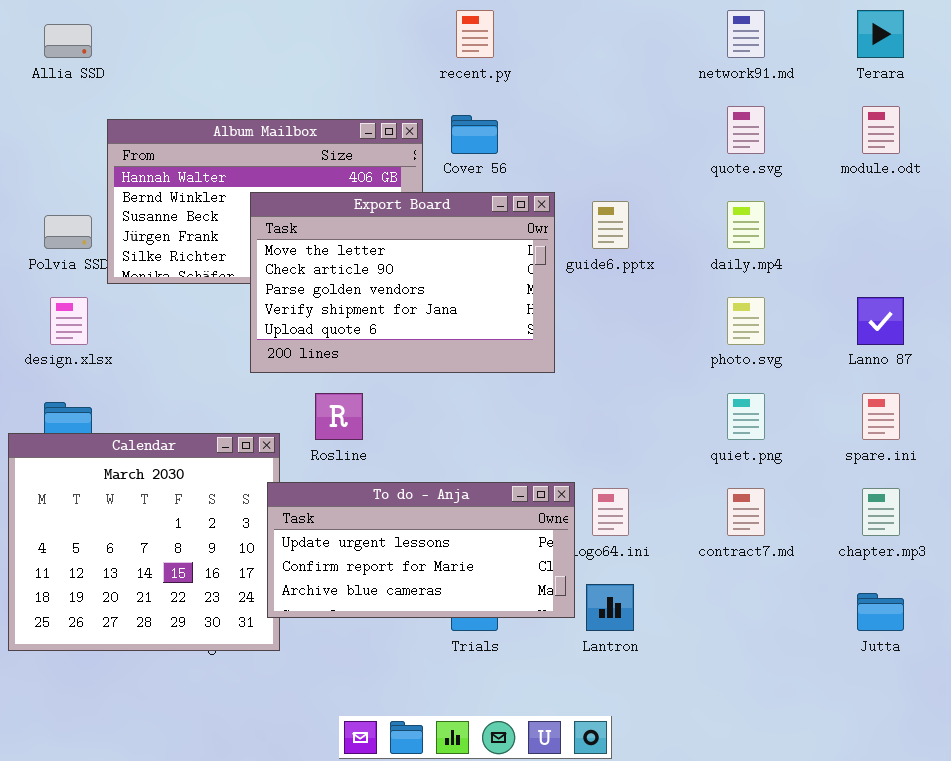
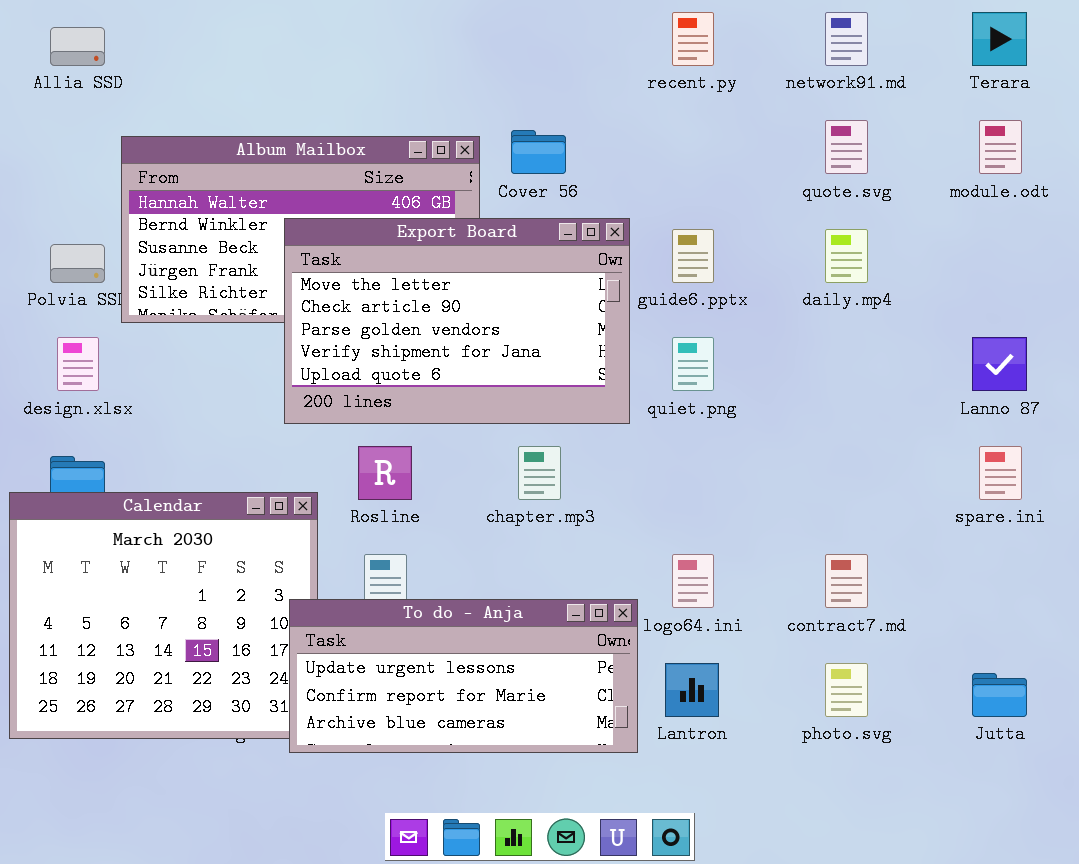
recent.py: [456,10,494,58] -> [672,12,714,66], moved
photo.svg: [727,297,765,345] -> [825,663,868,717], moved
quiet.png: [727,393,765,440] -> [672,337,714,391], moved
To do - Anja: [267,482,575,618] -> [289,599,638,753], moved
chapter.mp3: [862,488,900,536] -> [518,446,561,500], moved

